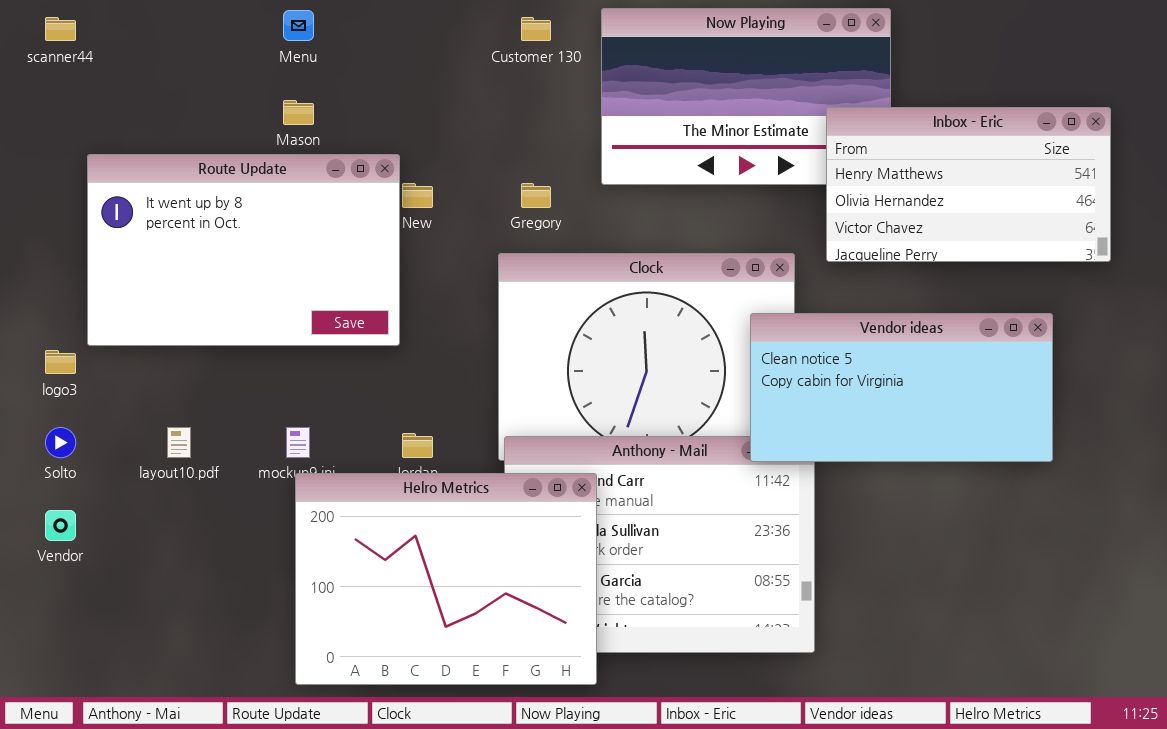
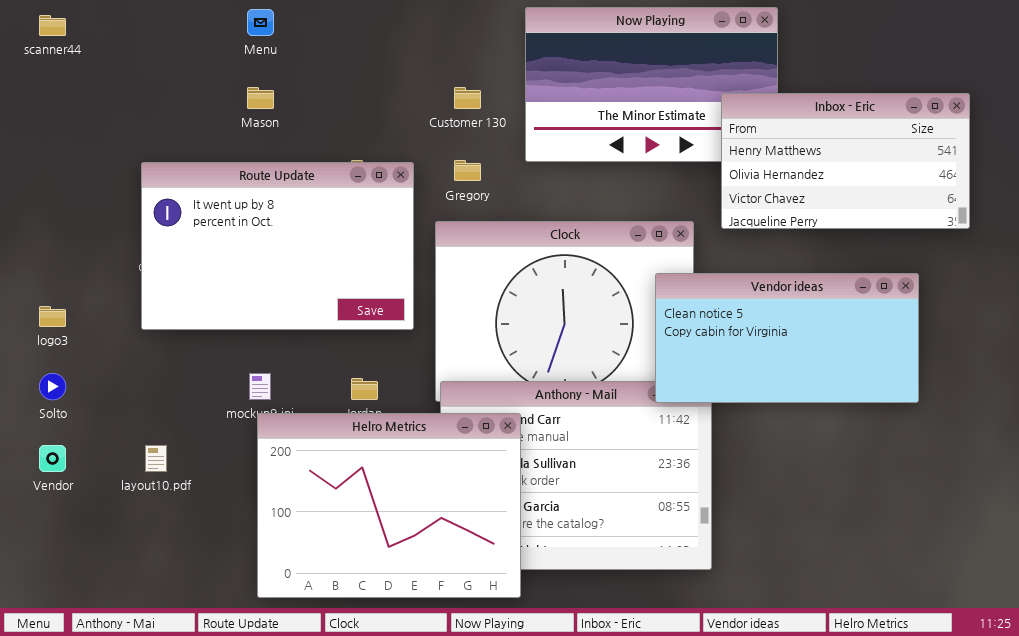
Customer 130: [521,17,551,41] -> [454,87,481,109], moved
Route Update: [87,154,400,346] -> [141,162,414,330], moved
layout10.pdf: [167,427,191,458] -> [145,445,167,472], moved

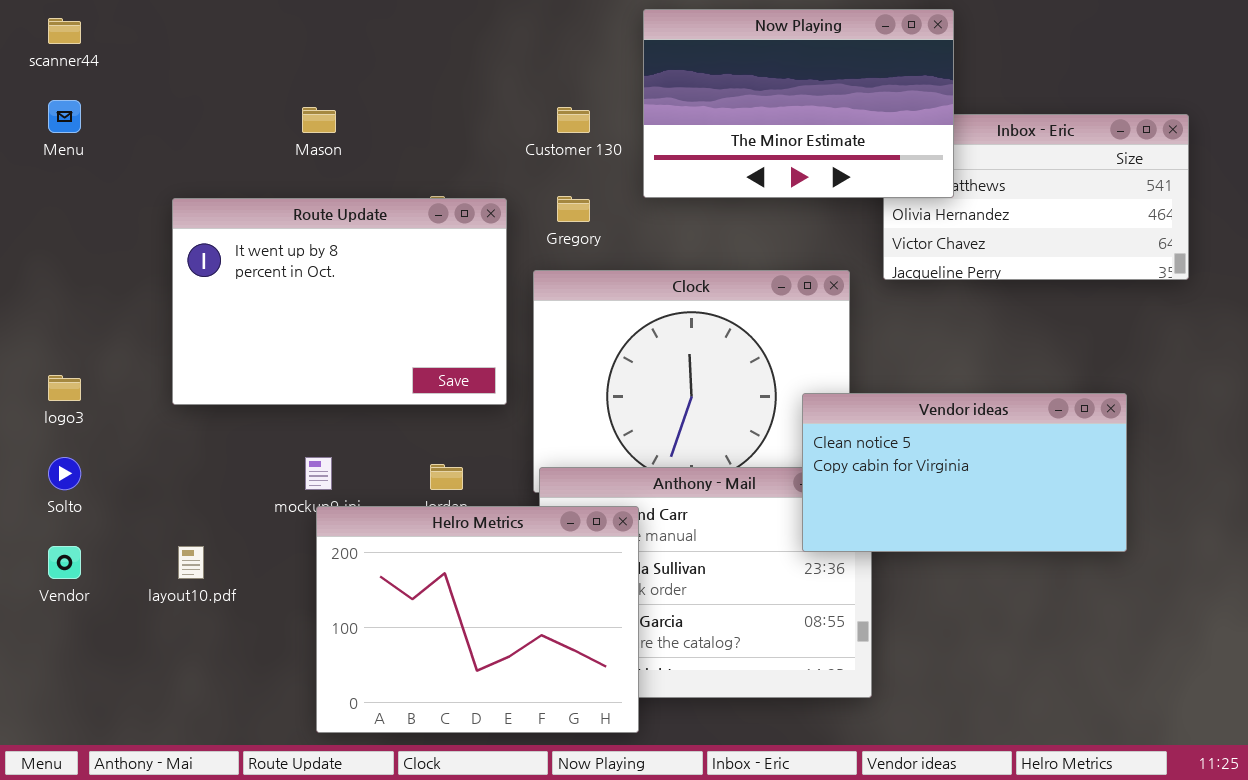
Now Playing: [525,7,778,162] -> [643,9,954,198], raised
Menu: [247,9,274,36] -> [48,100,81,133], moved
Vendor ideas: [655,273,919,403] -> [802,393,1127,552], moved

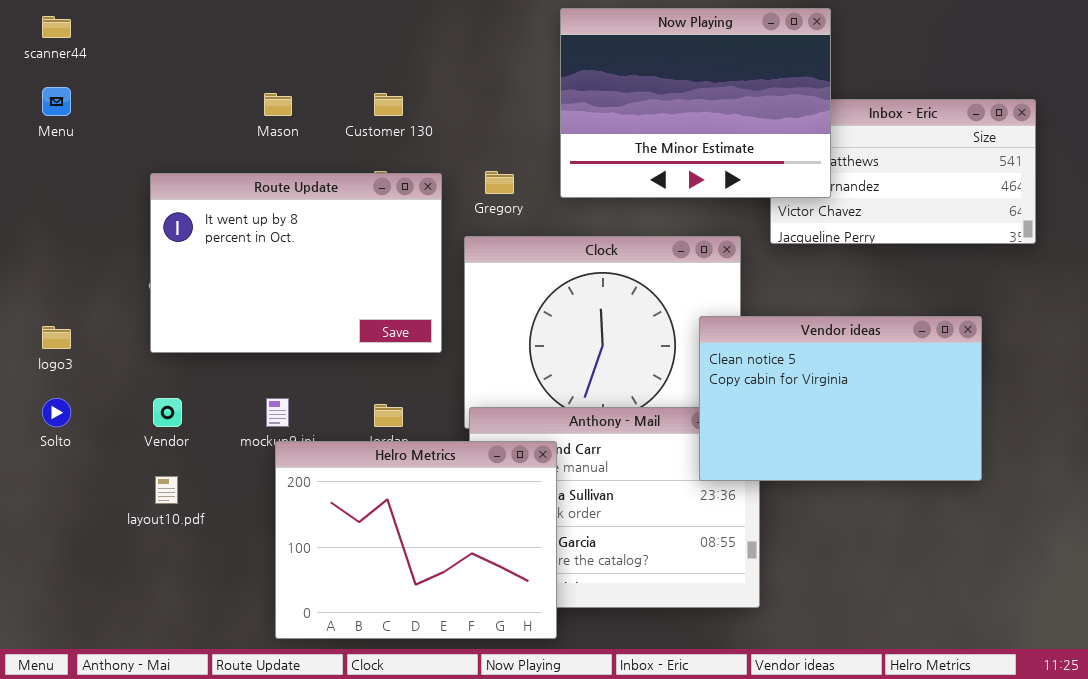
Now Playing: [643,9,954,198] -> [560,8,831,198], resized
Customer 130: [557,107,590,133] -> [374,93,403,116], moved
Vendor ideas: [802,393,1127,552] -> [699,316,982,481], resized
Vendor: [48,546,81,579] -> [153,398,182,427], moved

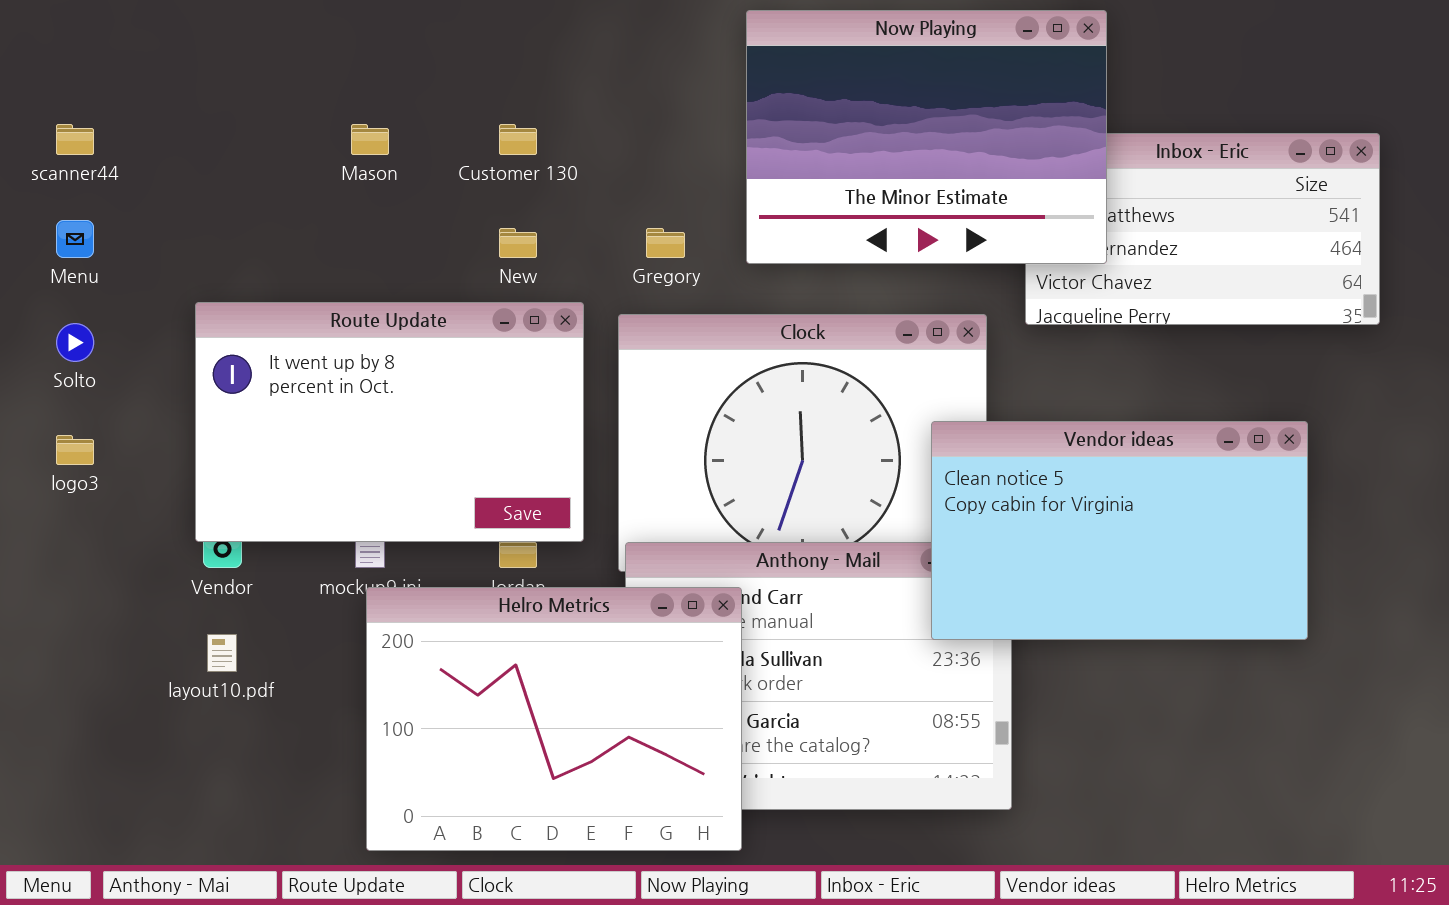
scanner44: [42,16,71,38] -> [56,124,94,155], moved
Menu: [42,87,71,116] -> [56,220,94,258], moved
Route Update: [150,173,442,353] -> [195,302,584,542], moved
Solto: [42,398,71,427] -> [56,323,94,362], moved

